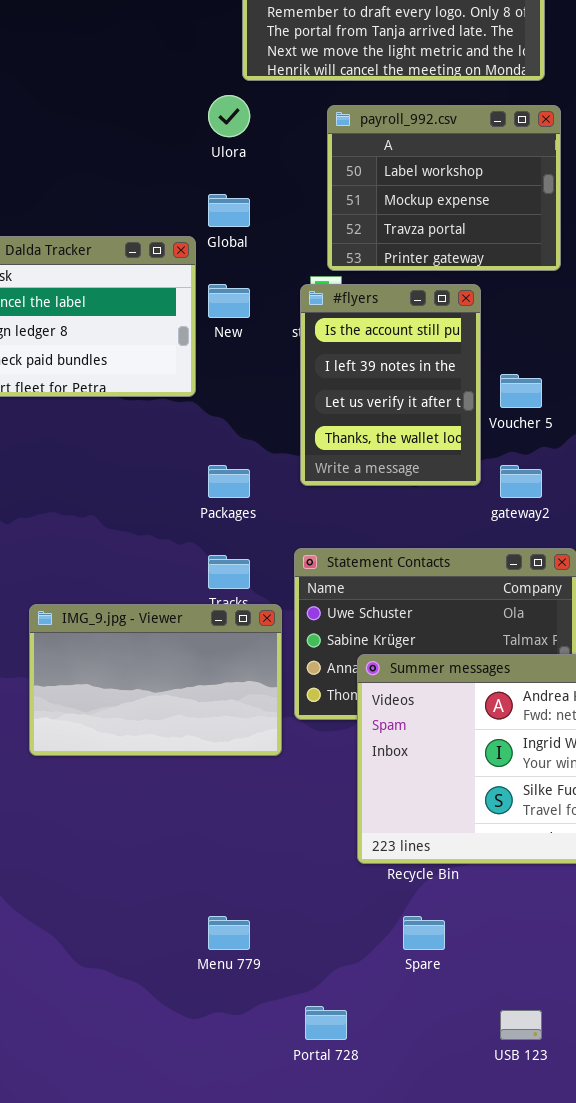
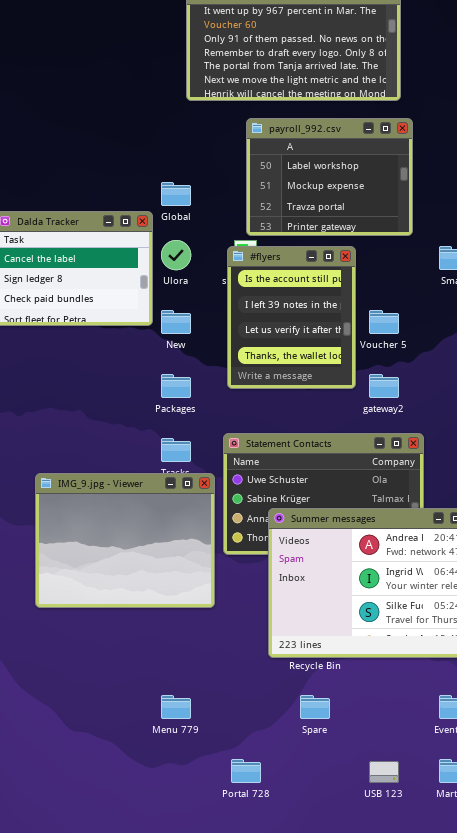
Ulora: [208,95,250,137] -> [161,240,191,270], moved
New: [208,284,250,318] -> [161,310,191,334], moved
IMG_9.jpg - Viewer: [29,604,282,756] -> [35,473,215,608], resized

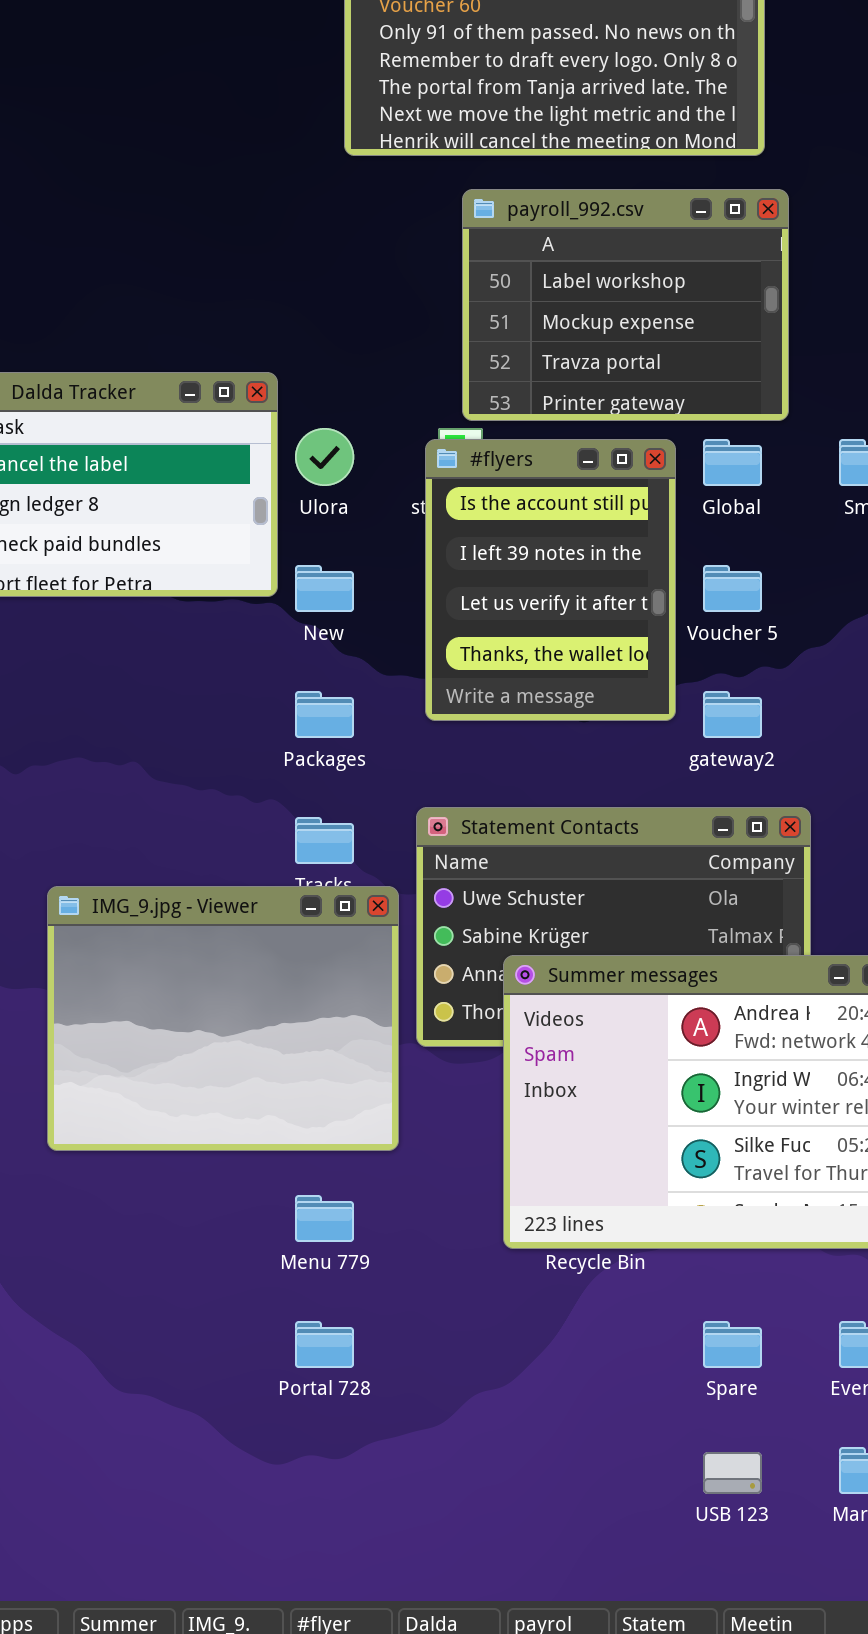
Global: [161,182,191,206] -> [703,439,762,486], moved
Menu 779: [161,695,191,719] -> [295,1195,354,1242], moved
Spare: [300,695,330,719] -> [703,1321,762,1368], moved
Portal 728: [231,759,261,783] -> [295,1321,354,1368], moved

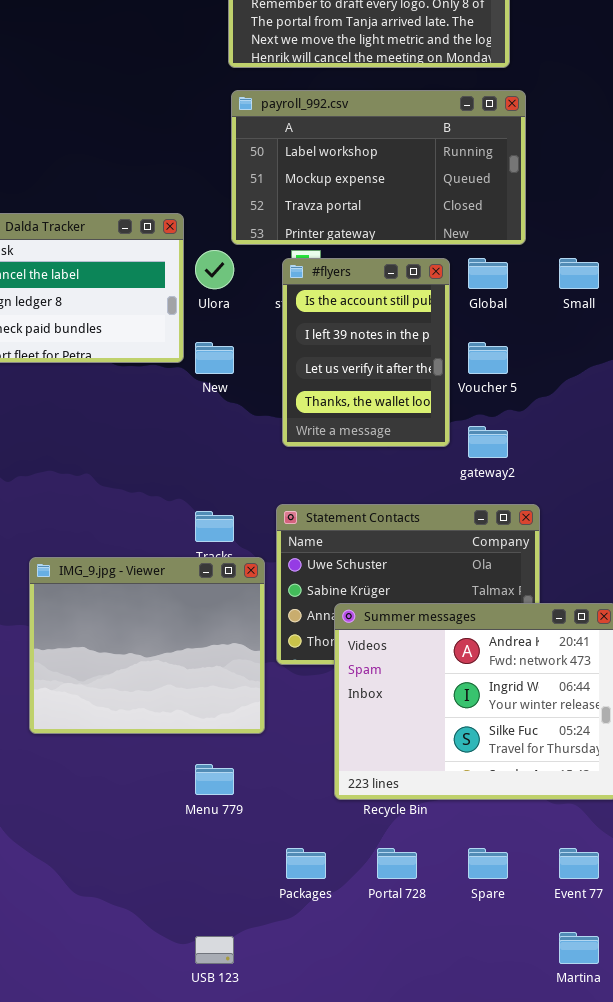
payroll_992.csv: [462,189,789,421] -> [231,90,526,245], resized
Packages: [295,691,354,738] -> [286,848,326,879], moved
Portal 728: [295,1321,354,1368] -> [377,848,417,879], moved
USB 123: [703,1452,762,1494] -> [195,936,234,964], moved

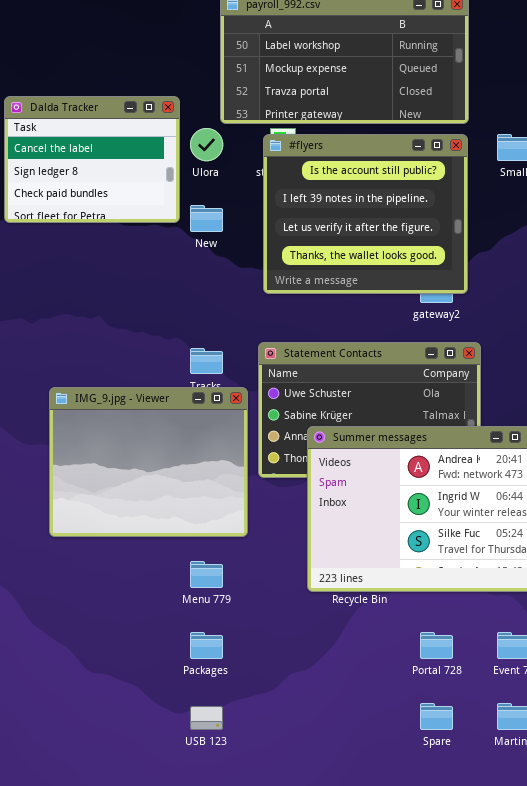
#flyers: [282,258,450,447] -> [263,134,468,294], resized
Packages: [286,848,326,879] -> [190,632,223,659], moved
Portal 728: [377,848,417,879] -> [420,632,453,659], moved
Spare: [468,848,508,879] -> [420,703,453,730], moved

